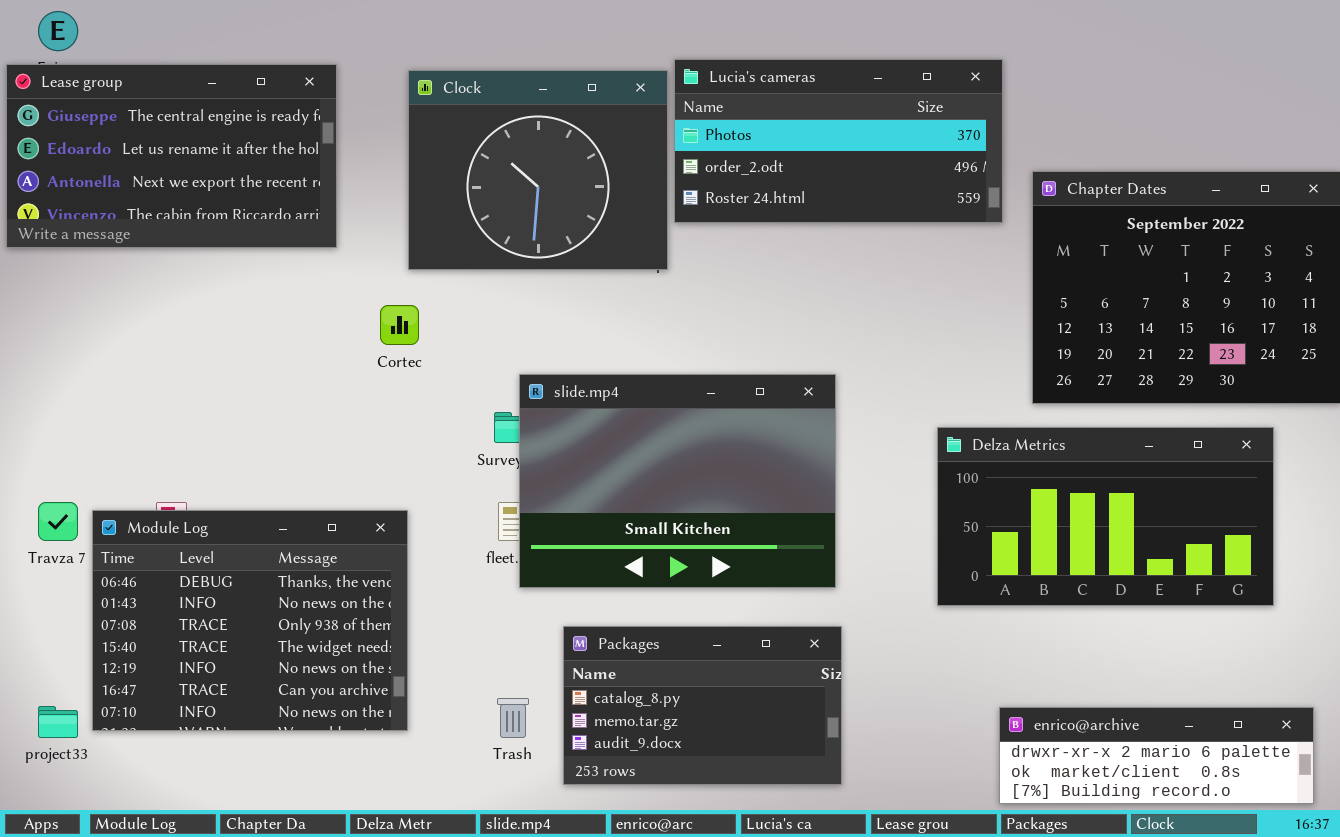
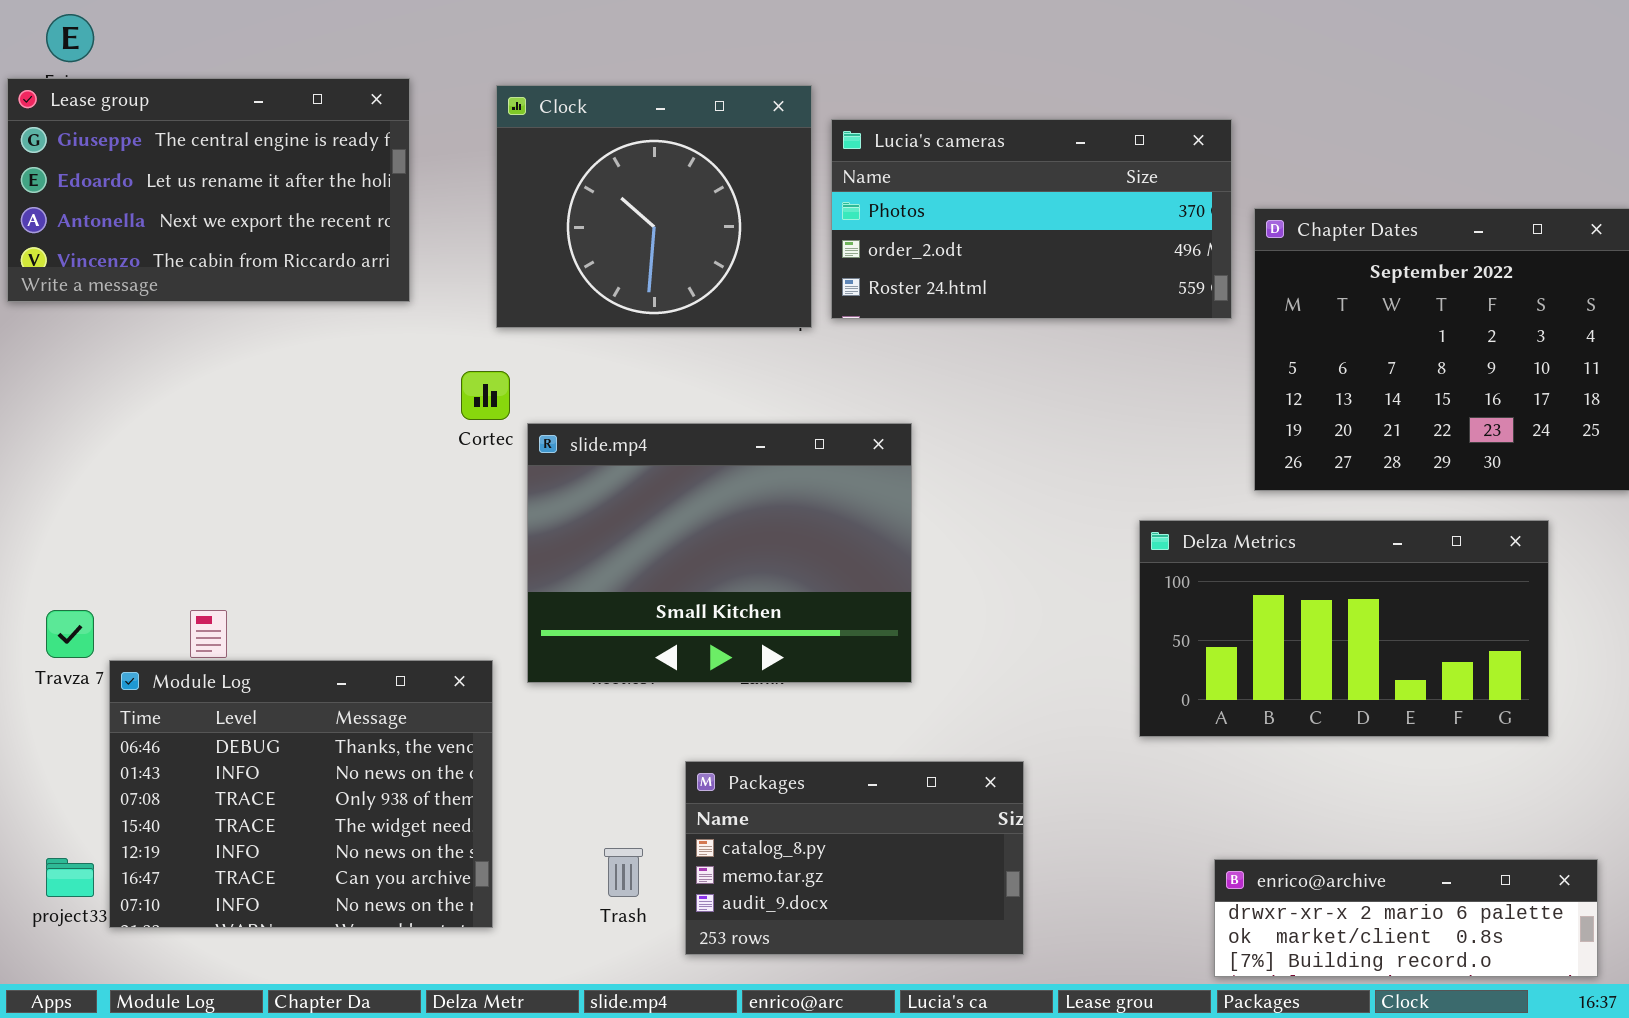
Lucia's cameras: [674,59,1003,223] -> [831,119,1232,319], moved
slide.mp4: [519,374,836,588] -> [527,423,912,683], moved
Module Log: [92,510,408,731] -> [109,660,493,928], moved

